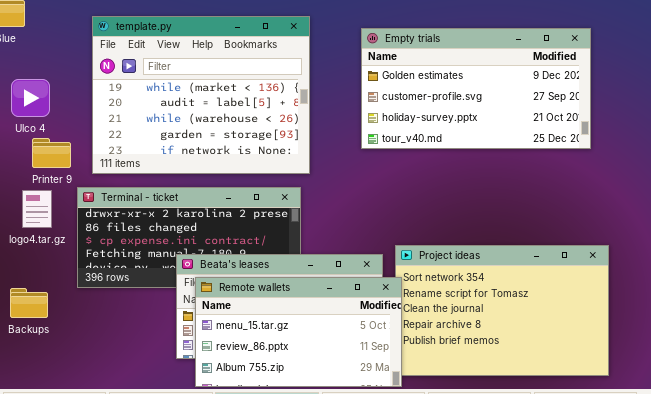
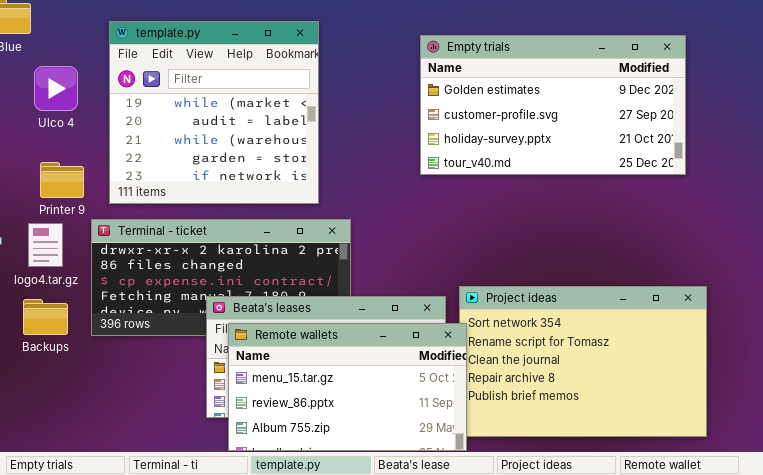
template.py: [92,16,310,174] -> [109,21,319,204], resized
Ulco 4: [11,79,50,117] -> [34,66,78,111], moved
Backups: [10,288,48,318] -> [23,299,68,335], moved

